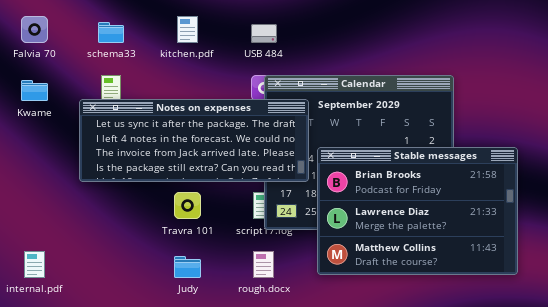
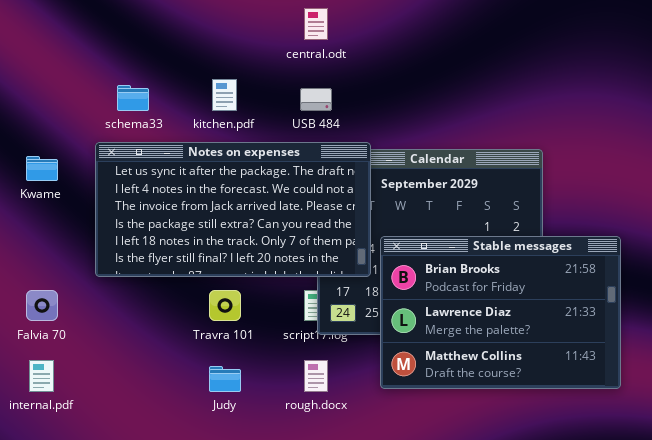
Falvia 70: [21,16,48,43] -> [26,290,58,321], moved
Notes on expenses: [79,99,309,182] -> [95,142,371,277], resized

